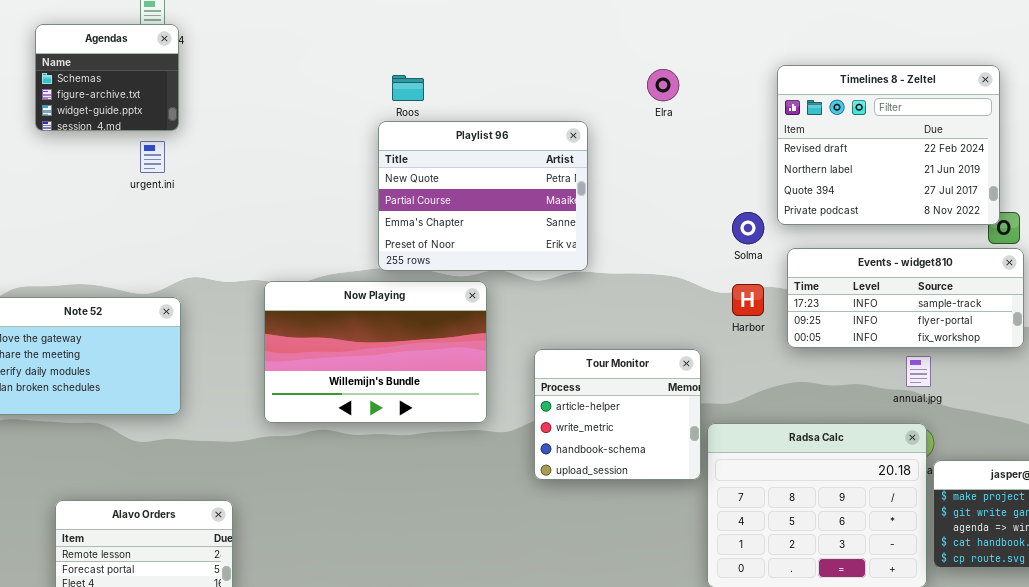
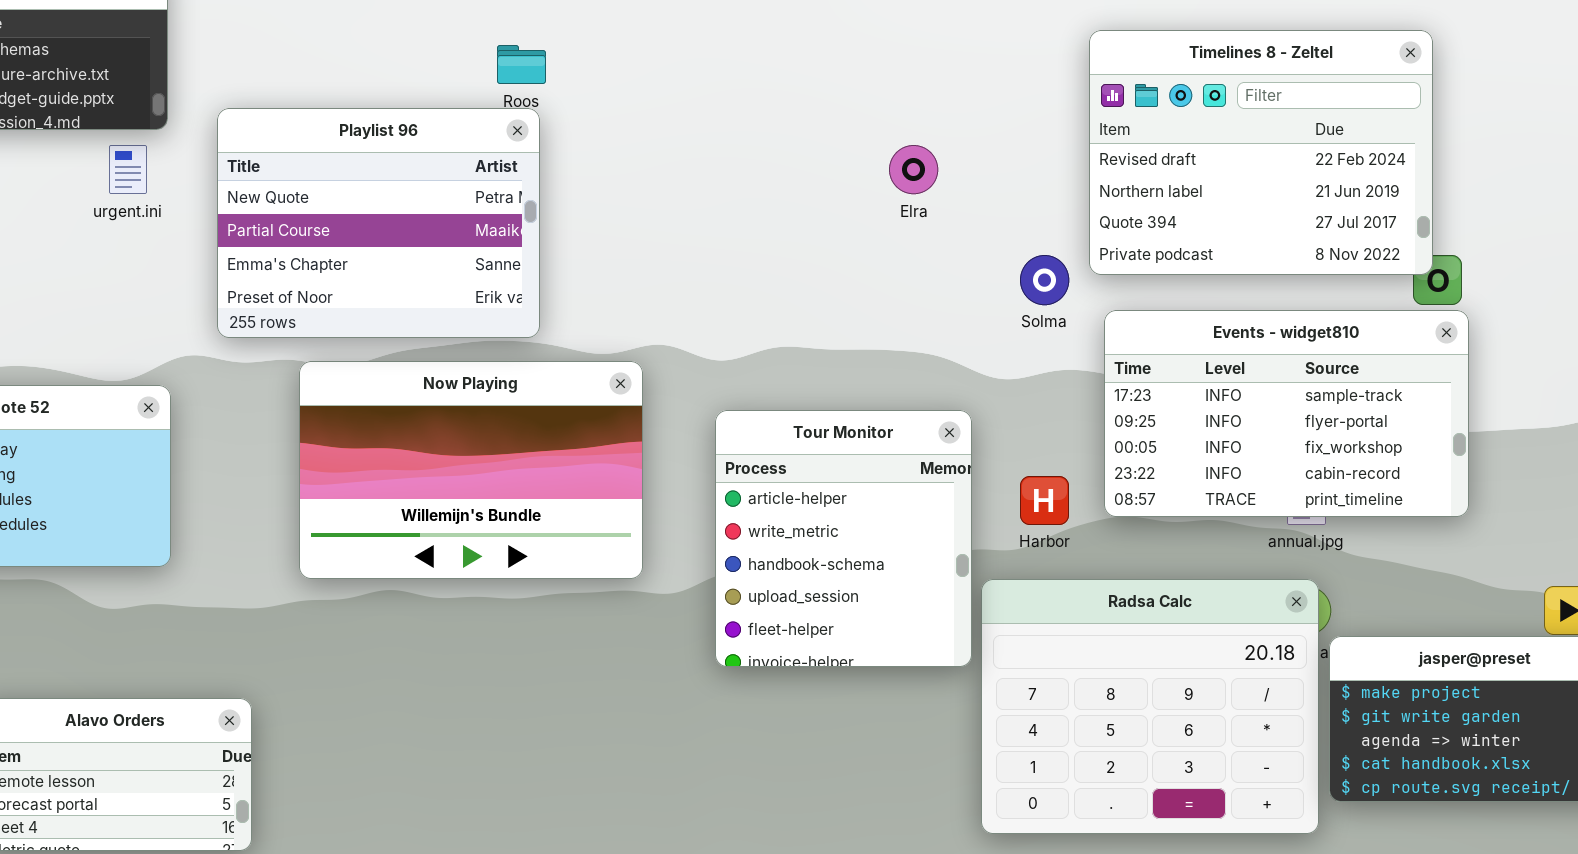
Elra: [647,69,679,101] -> [889,145,938,194], moved
Playlist 96: [378,121,588,271] -> [217,108,540,338], moved
Events - widget810: [787,248,1024,348] -> [1104,310,1469,517], resized
Harbor: [732,284,764,316] -> [1020,476,1069,525], moved
Tour Monitor: [534,349,701,480] -> [715,410,972,667], resized

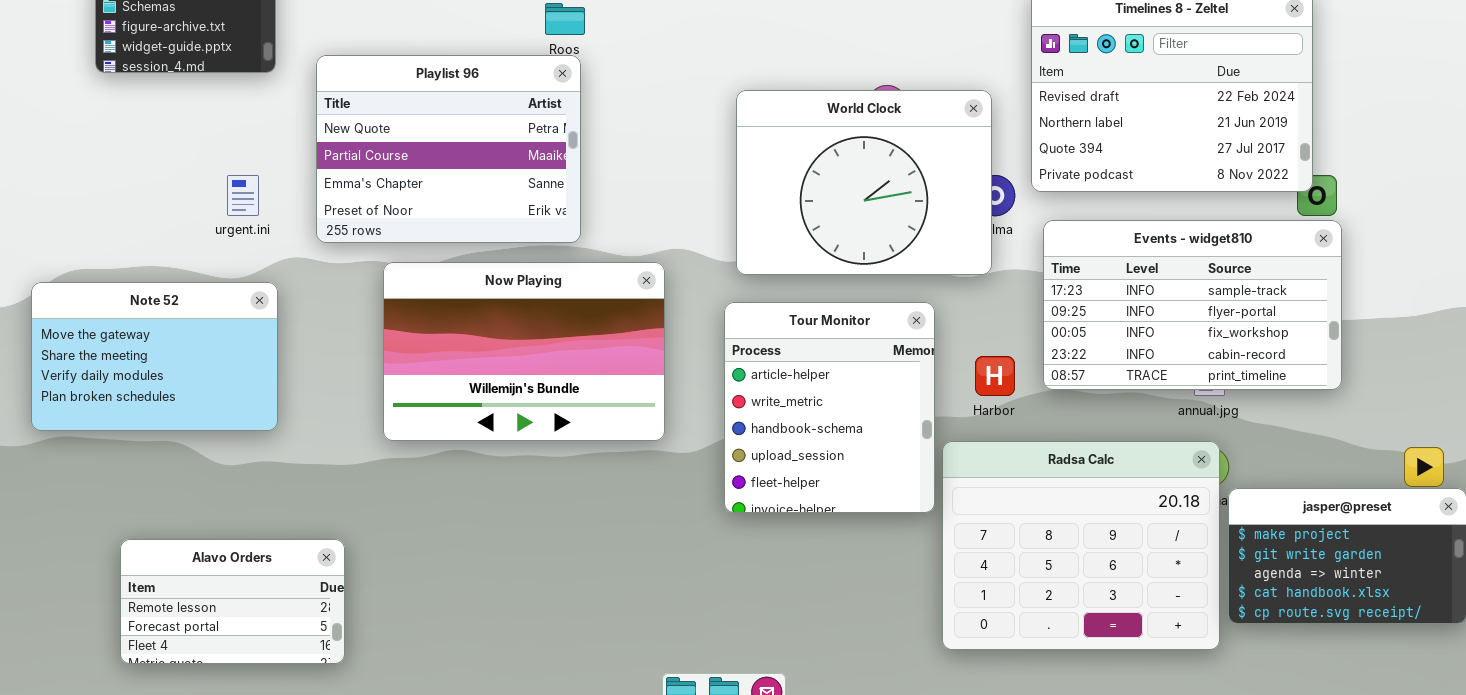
urgent.ini: [109,145,147,194] -> [227,175,259,216], moved
World Clock: none -> [736,90,992,275], opened

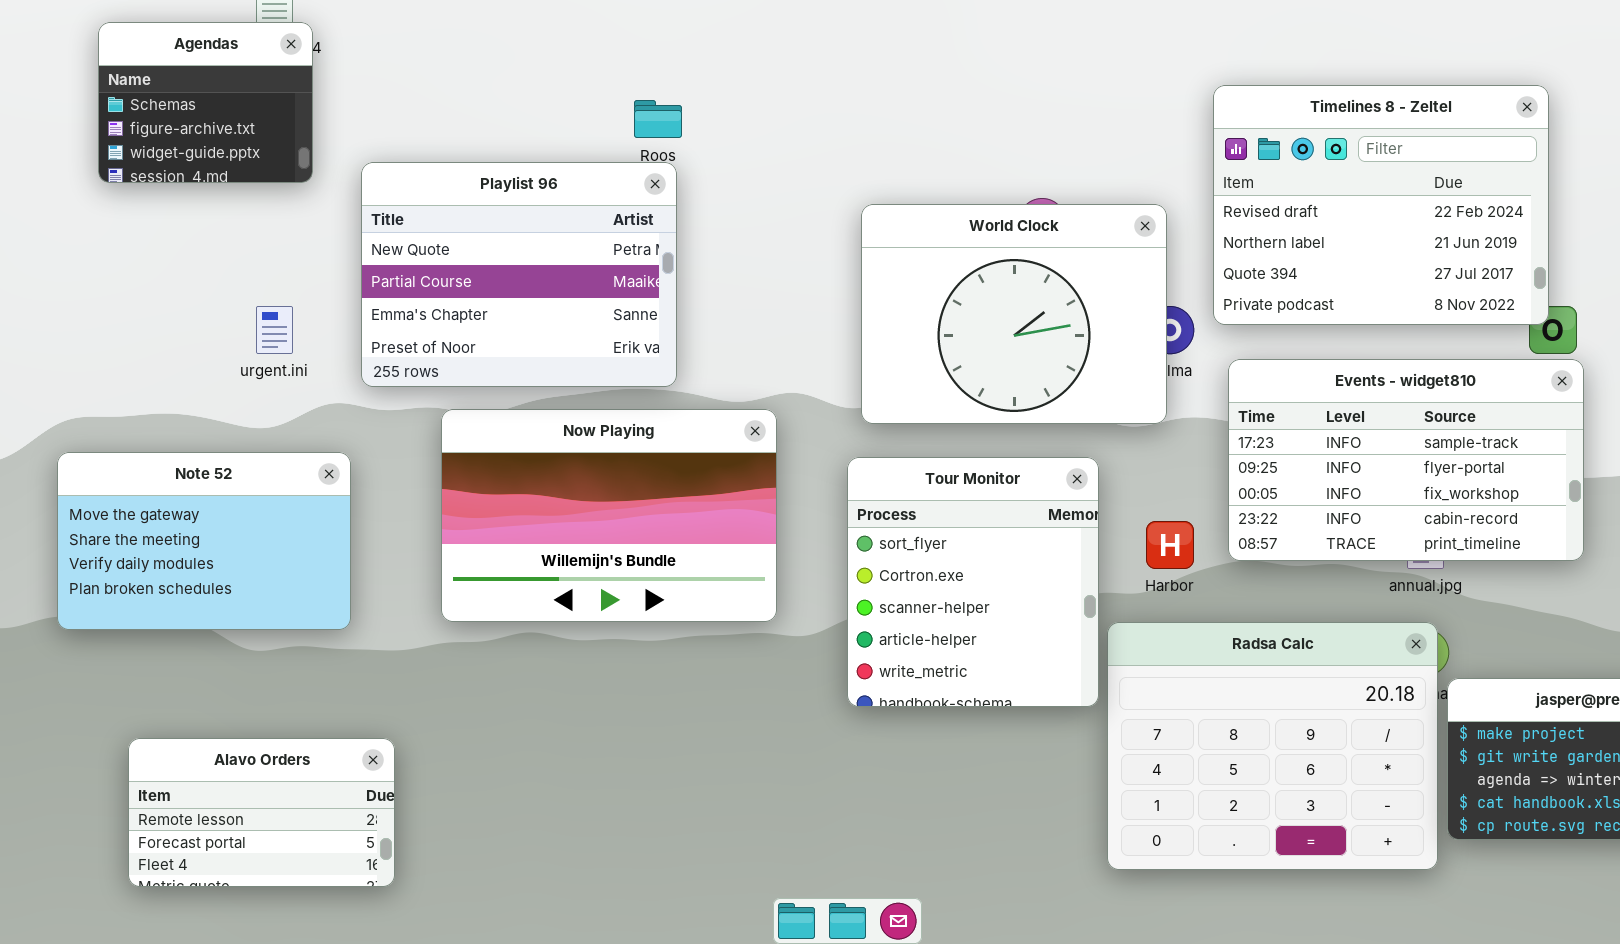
Note 52: [31,282,278,431] -> [57,452,351,630], moved
Tour Monitor: [724,302,935,513] -> [847,457,1099,707], scrolled up 3 rows

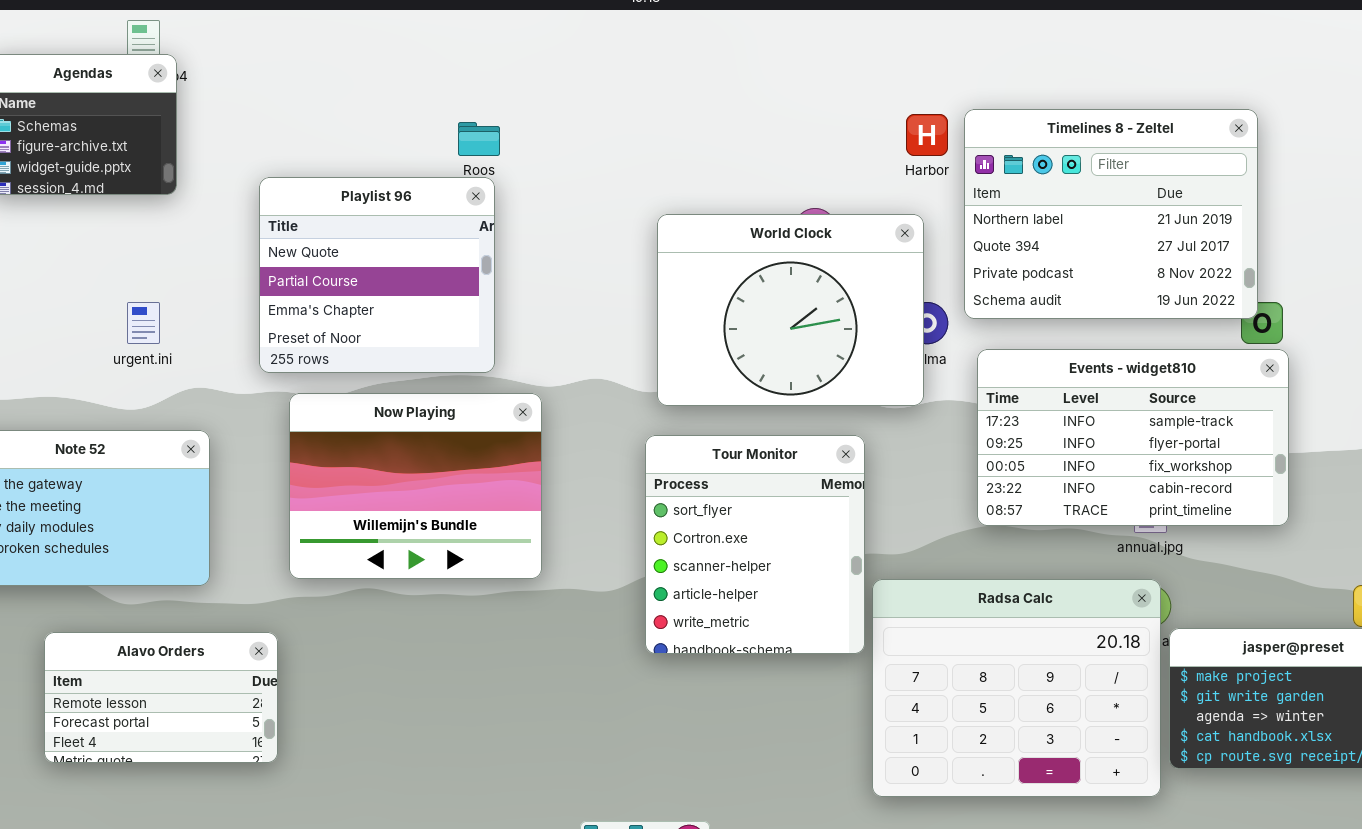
Timelines 8 - Zeltel: [1213,85,1549,325] -> [964,109,1258,319], scrolled down 1 row
Playlist 96: [361,162,677,387] -> [259,177,495,373], resized
Now Playing: [441,409,777,622] -> [289,393,542,579], resized
Harbor: [1146,521,1194,569] -> [906,114,948,156], moved
Alavo Orders: [128,738,395,887] -> [44,632,278,763], moved

